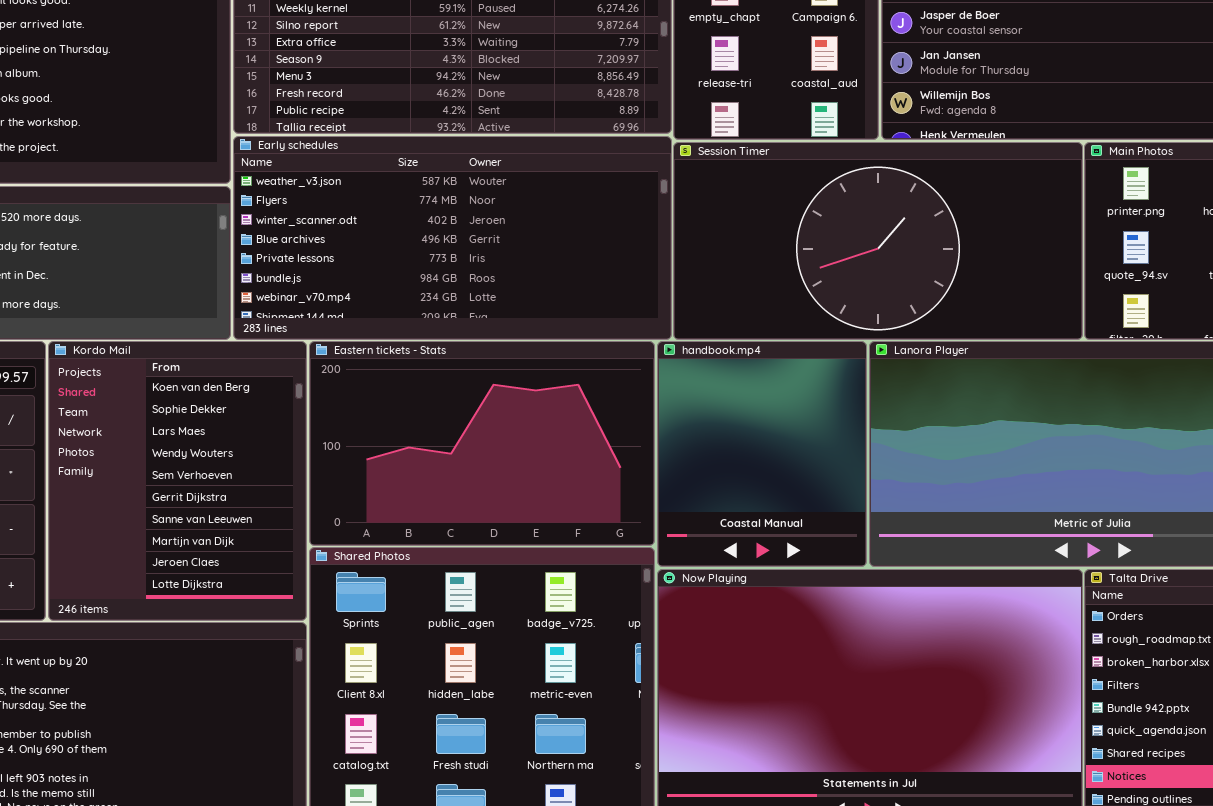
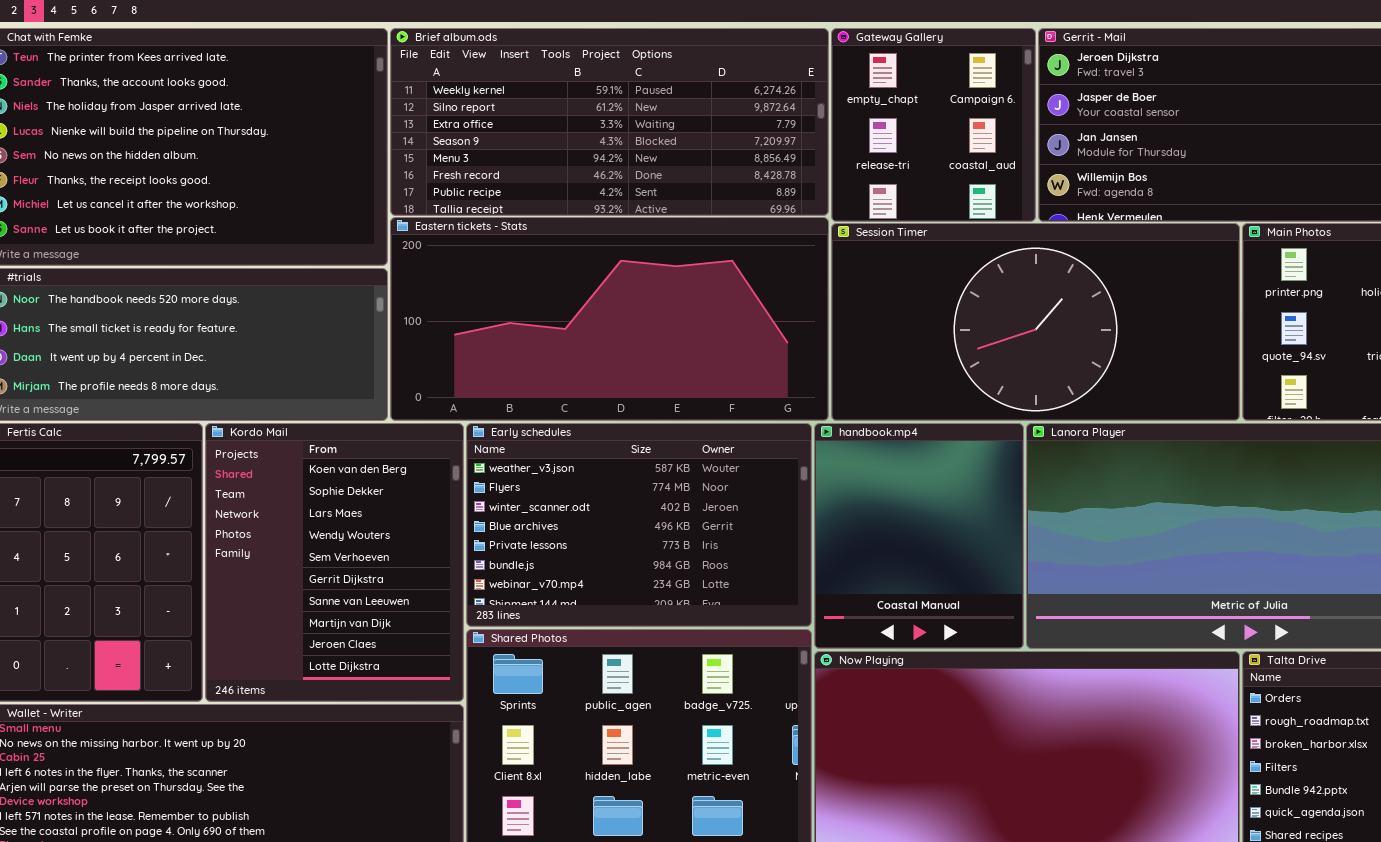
Early schedules: [233,136,672,340] -> [466,423,812,627], moved, resized
Eastern tickets - Stats: [309,341,655,546] -> [390,217,829,421], moved, resized

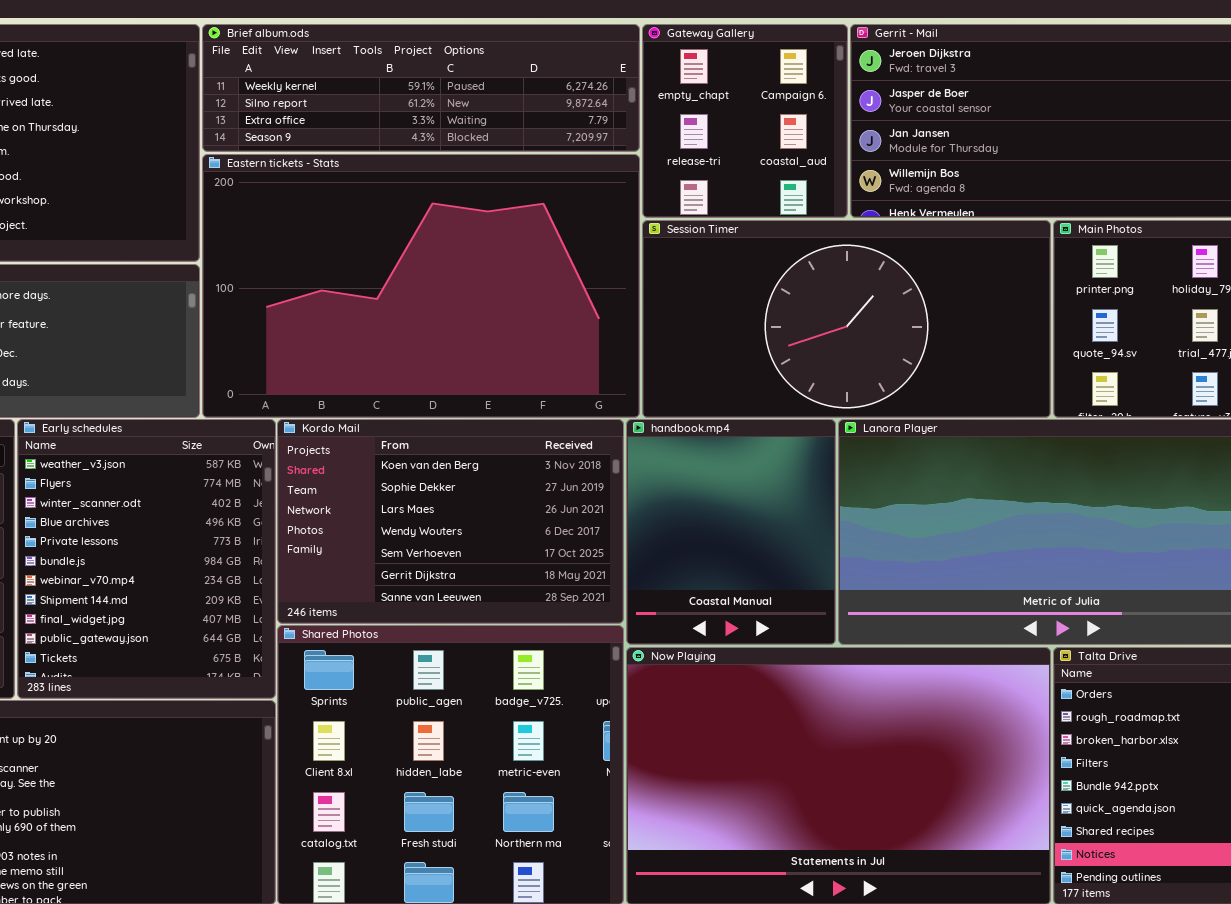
Brief album.ods: [390,28,829,216] -> [202,24,640,152], resized
Eastern tickets - Stats: [390,217,829,421] -> [202,154,640,418], resized
Kordo Mail: [205,423,464,702] -> [277,419,624,624], moved, resized
Early schedules: [466,423,812,627] -> [17,419,276,699], moved, resized

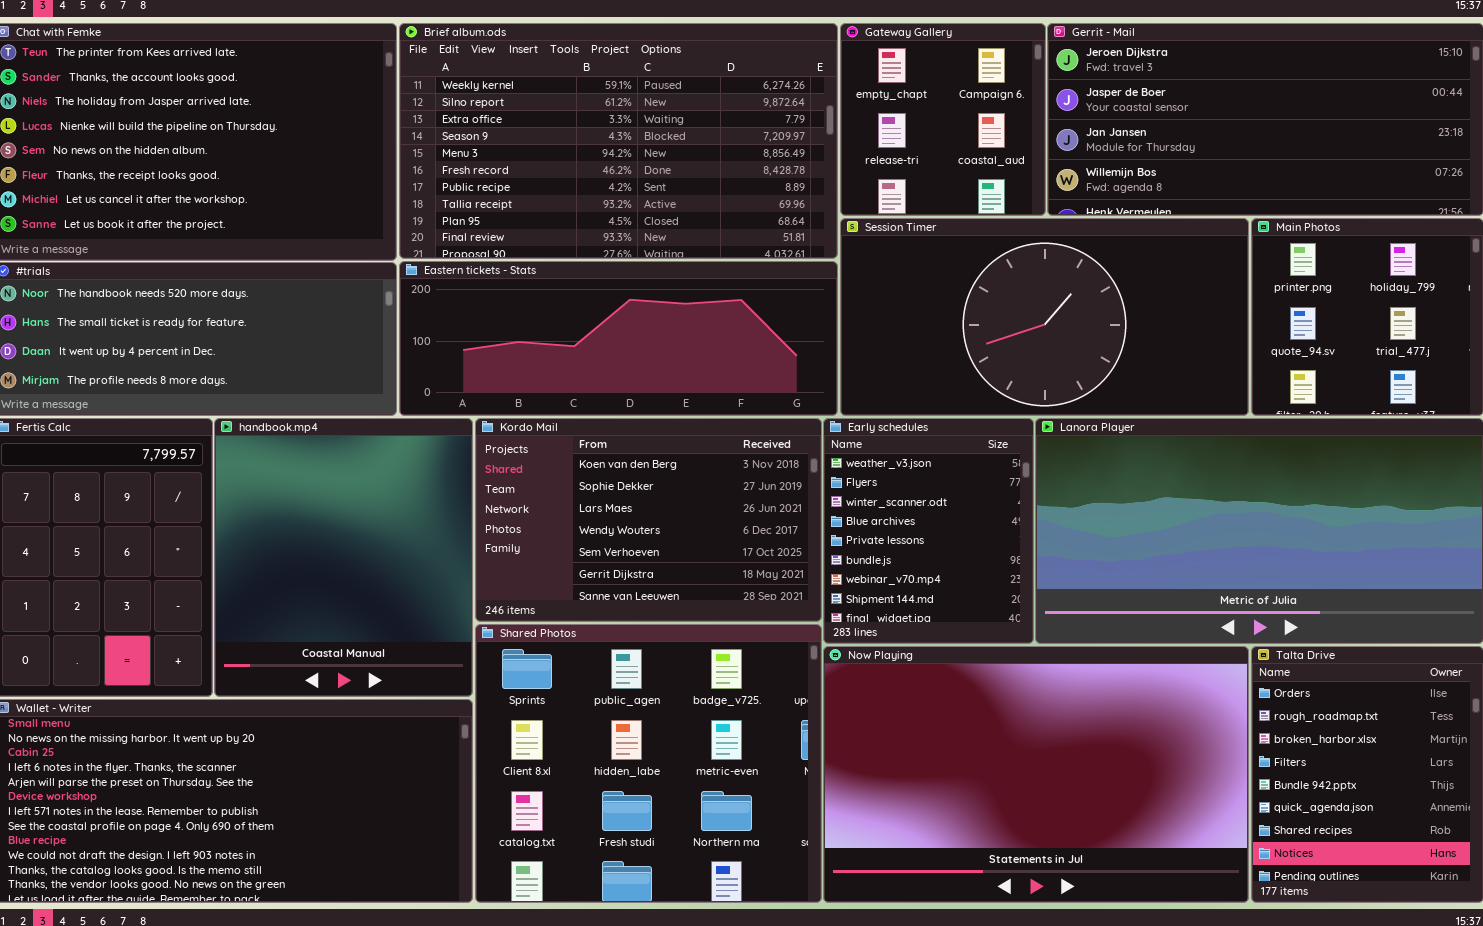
Brief album.ods: [202,24,640,152] -> [399,23,838,259], resized
Eastern tickets - Stats: [202,154,640,418] -> [399,261,838,416], resized
Early schedules: [17,419,276,699] -> [823,418,1034,644], moved, resized
handbook.mp4: [626,419,836,645] -> [214,418,473,697], moved, resized

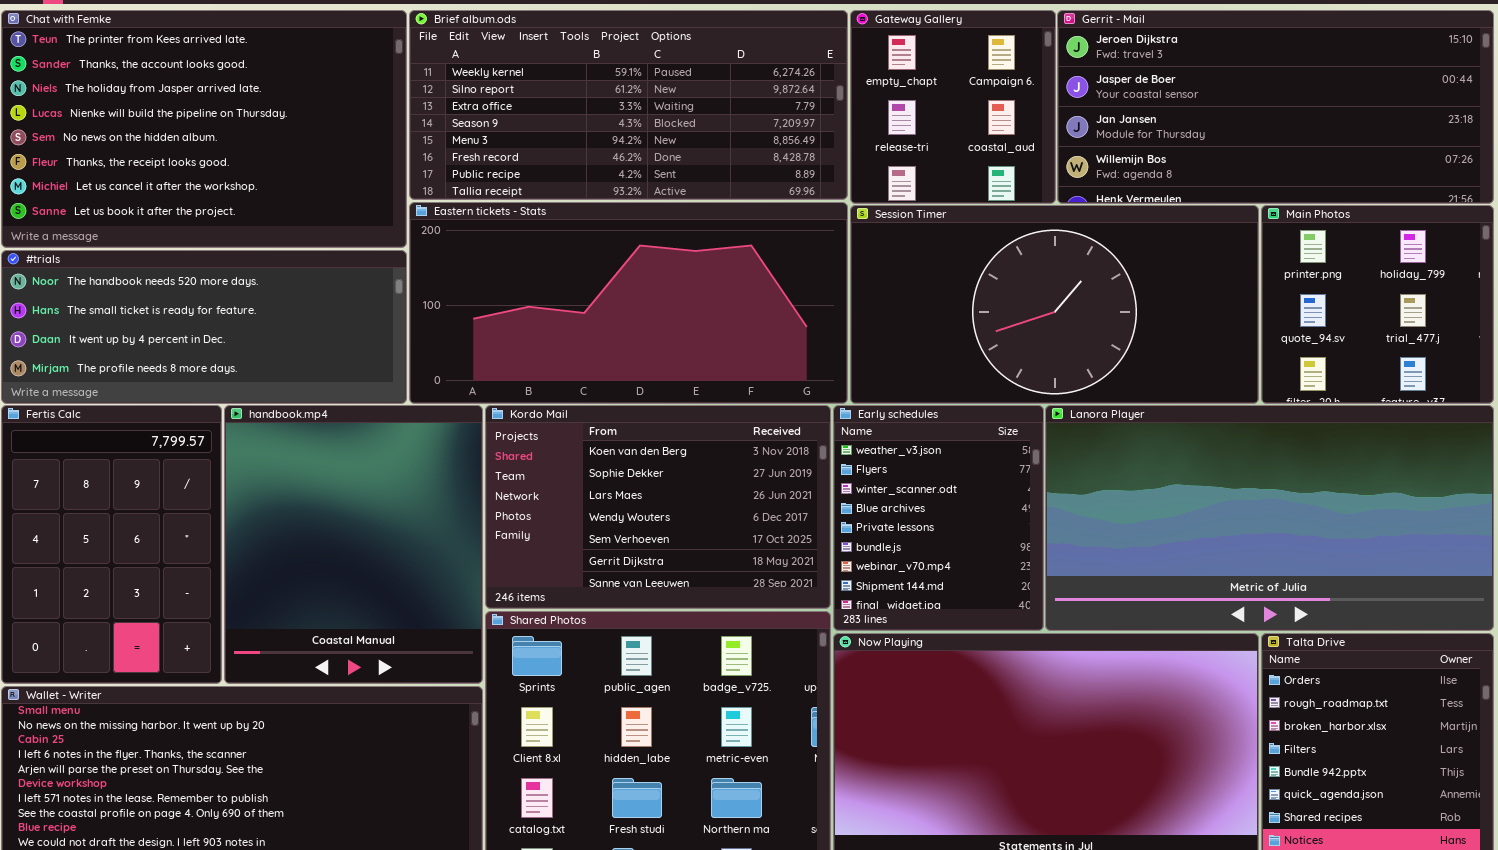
Brief album.ods: [399,23,838,259] -> [409,10,848,200], resized
Eastern tickets - Stats: [399,261,838,416] -> [409,202,848,404], resized

